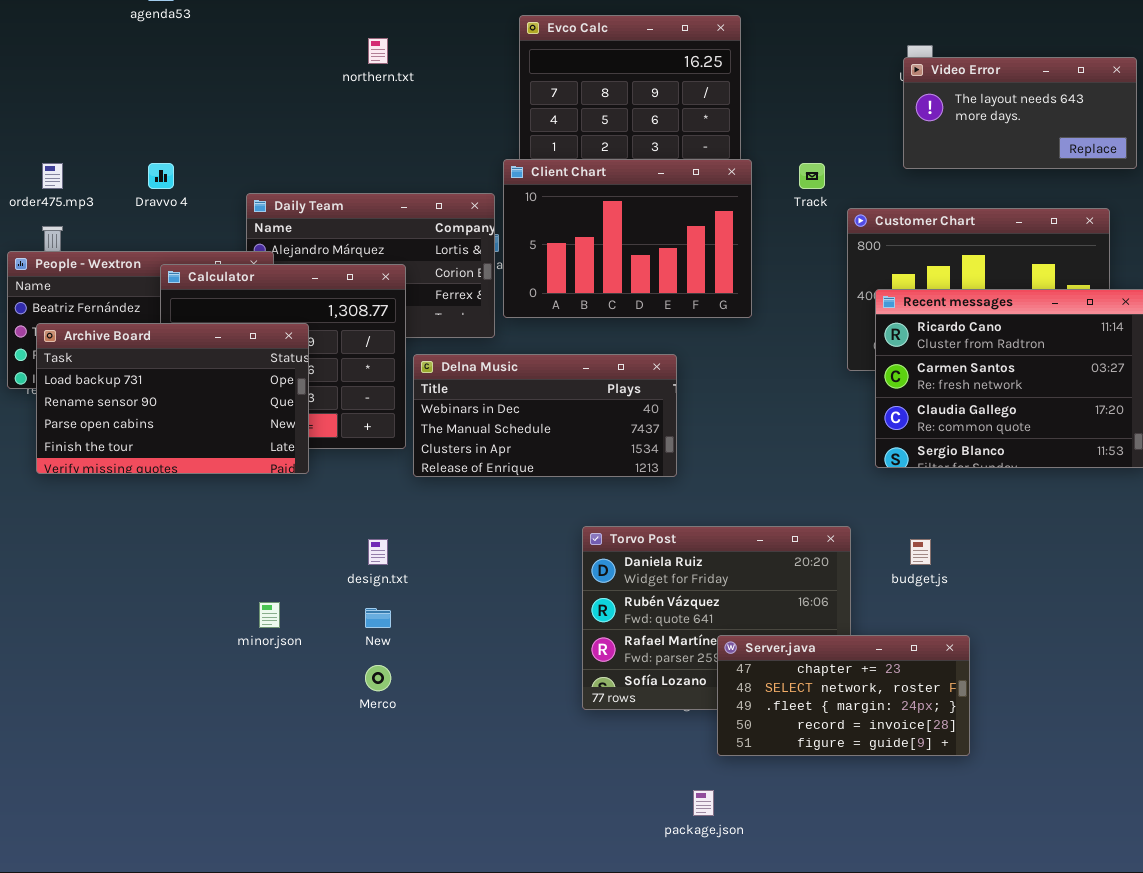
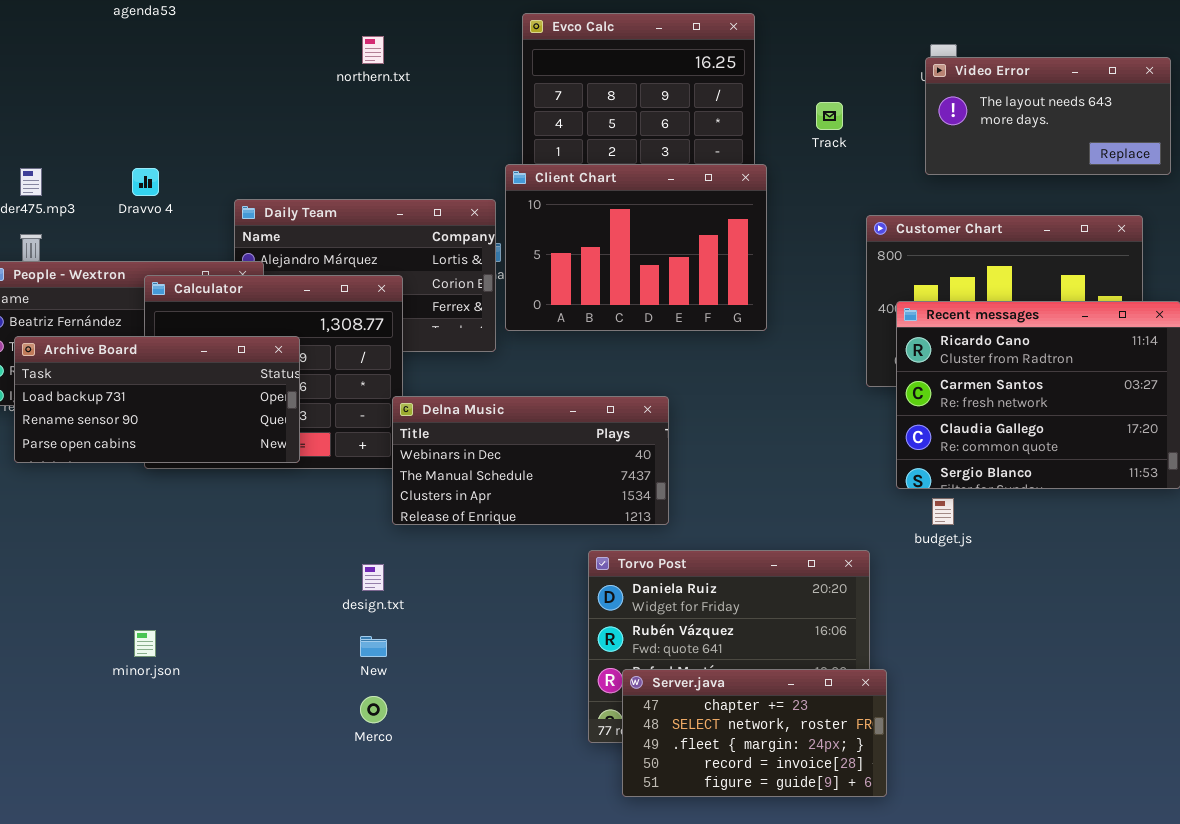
Track: [799,163,825,189] -> [816,102,843,130], moved
Archive Board: [36,323,309,474] -> [14,336,300,463], resized
Delna Music: [413,354,677,477] -> [392,396,669,525], moved
budget.js: [910,539,931,565] -> [932,498,954,525], moved
minor.json: [259,602,280,628] -> [134,630,156,657], moved
Server.java: [717,635,970,756] -> [622,669,887,797], moved

